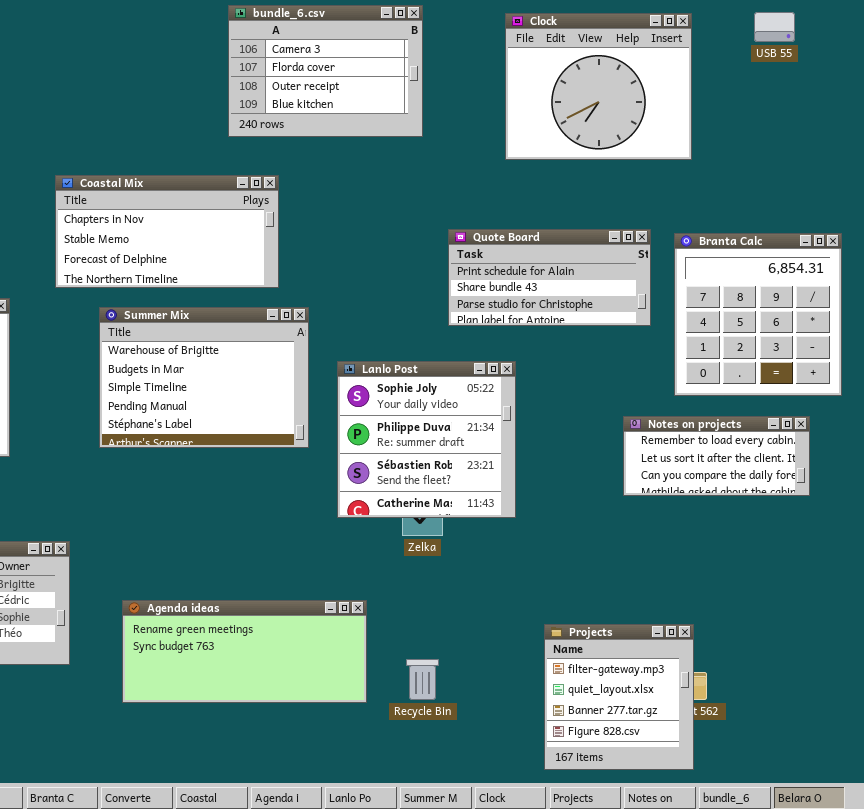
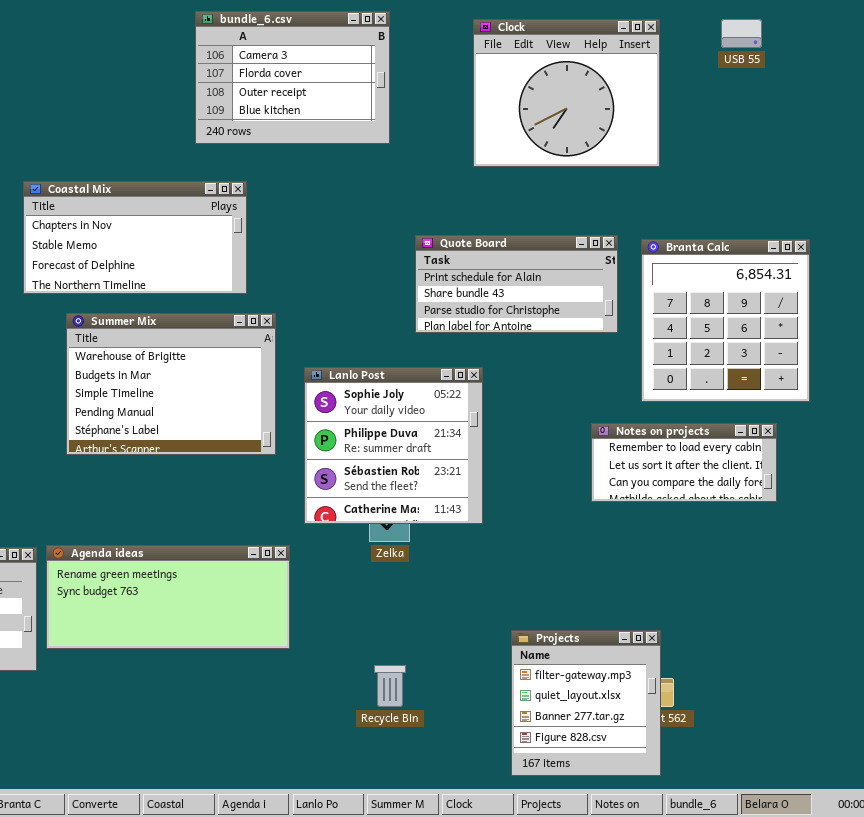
Agenda ideas: [122,600,367,703] -> [46,545,290,649], moved

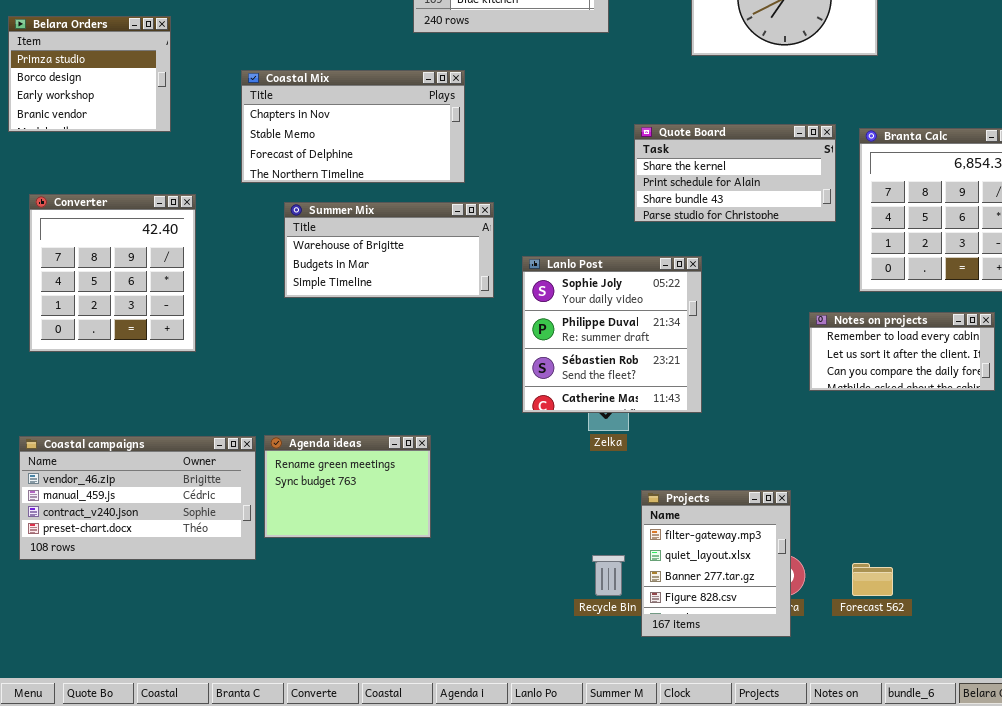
Quote Board: [415,235,618,333] -> [634,124,836,222], scrolled up 1 row
Summer Mix: [66,313,276,455] -> [284,202,494,298], resized
Agenda ideas: [46,545,290,649] -> [264,435,431,538], resized
Projects: [511,630,661,776] -> [641,490,791,637], moved

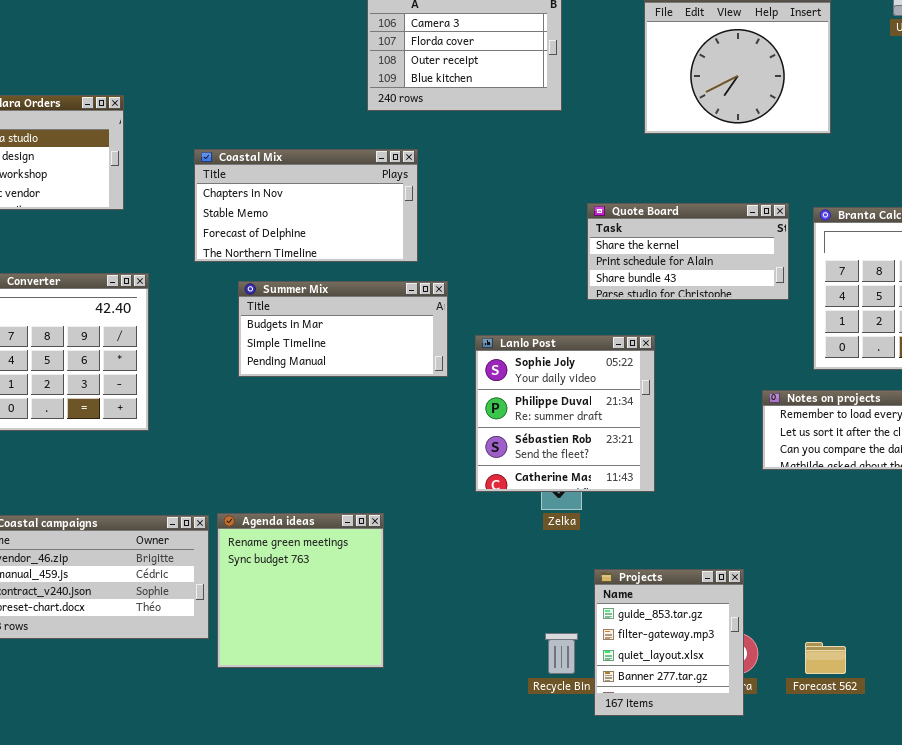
Summer Mix: [284,202,494,298] -> [238,281,448,377], scrolled down 1 row
Agenda ideas: [264,435,431,538] -> [217,513,384,668], resized
Projects: [641,490,791,637] -> [594,569,744,716], scrolled up 1 row

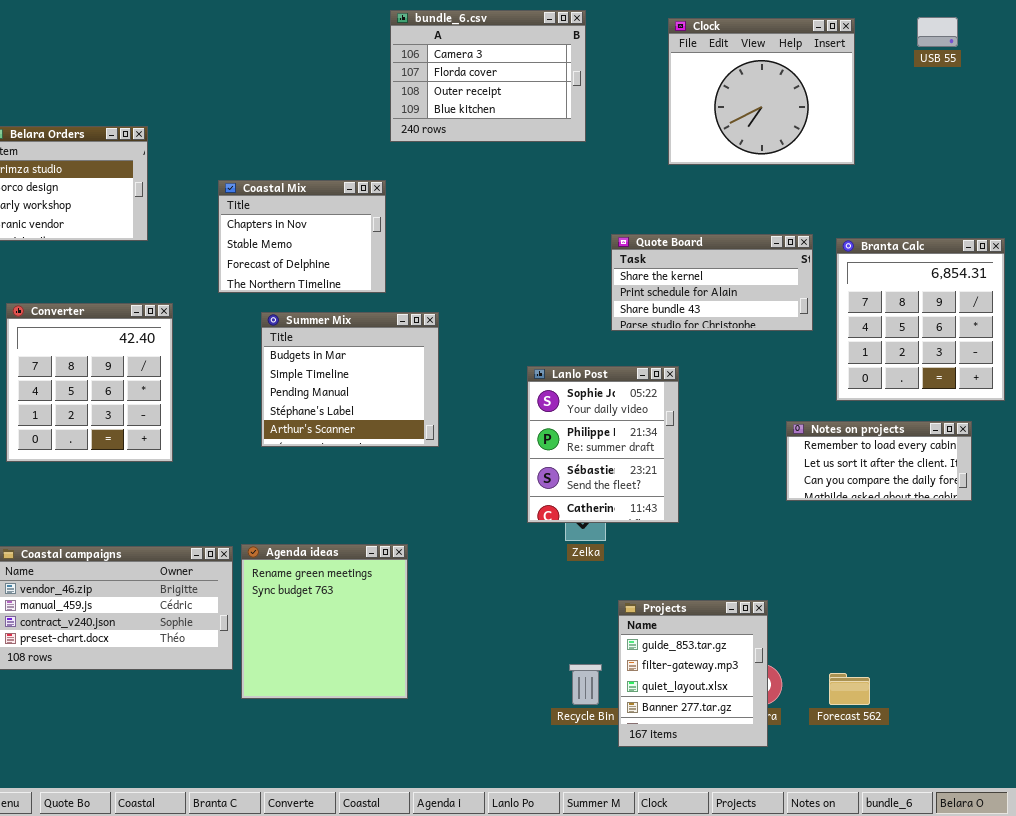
Coastal Mix: [194,149,418,262] -> [218,180,386,293], resized
Summer Mix: [238,281,448,377] -> [261,312,439,447], resized
Lanlo Post: [475,335,655,492] -> [527,366,679,523], resized

